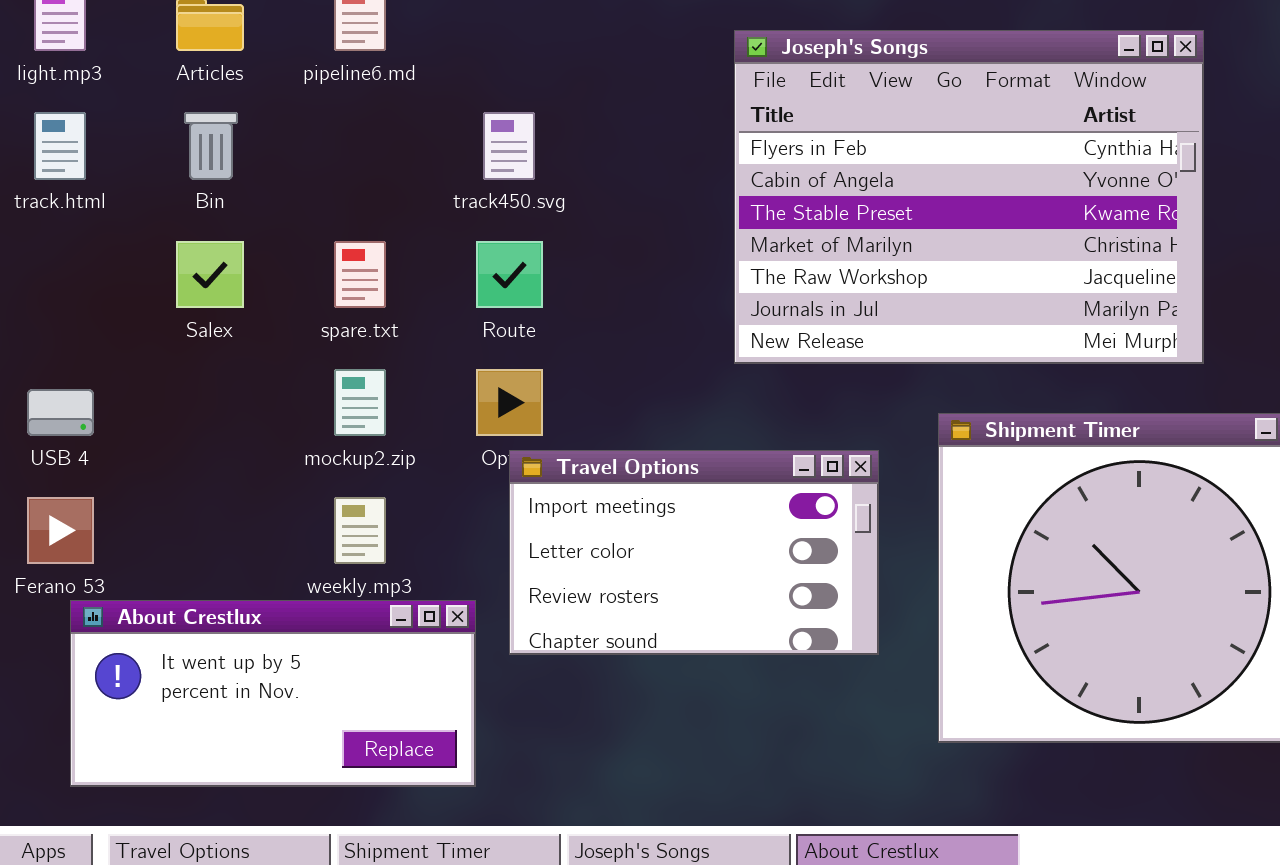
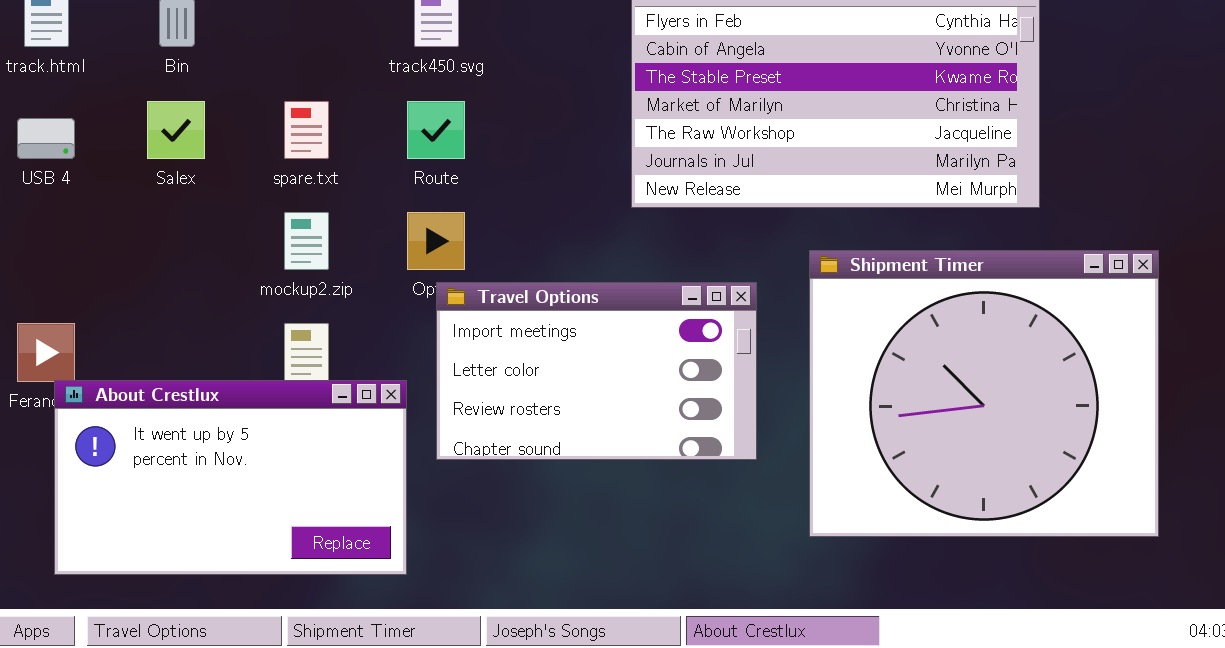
USB 4: [27,389,94,436] -> [17,118,75,159], moved
About Crestlux: [70,600,476,787] -> [54,380,407,575], resized

